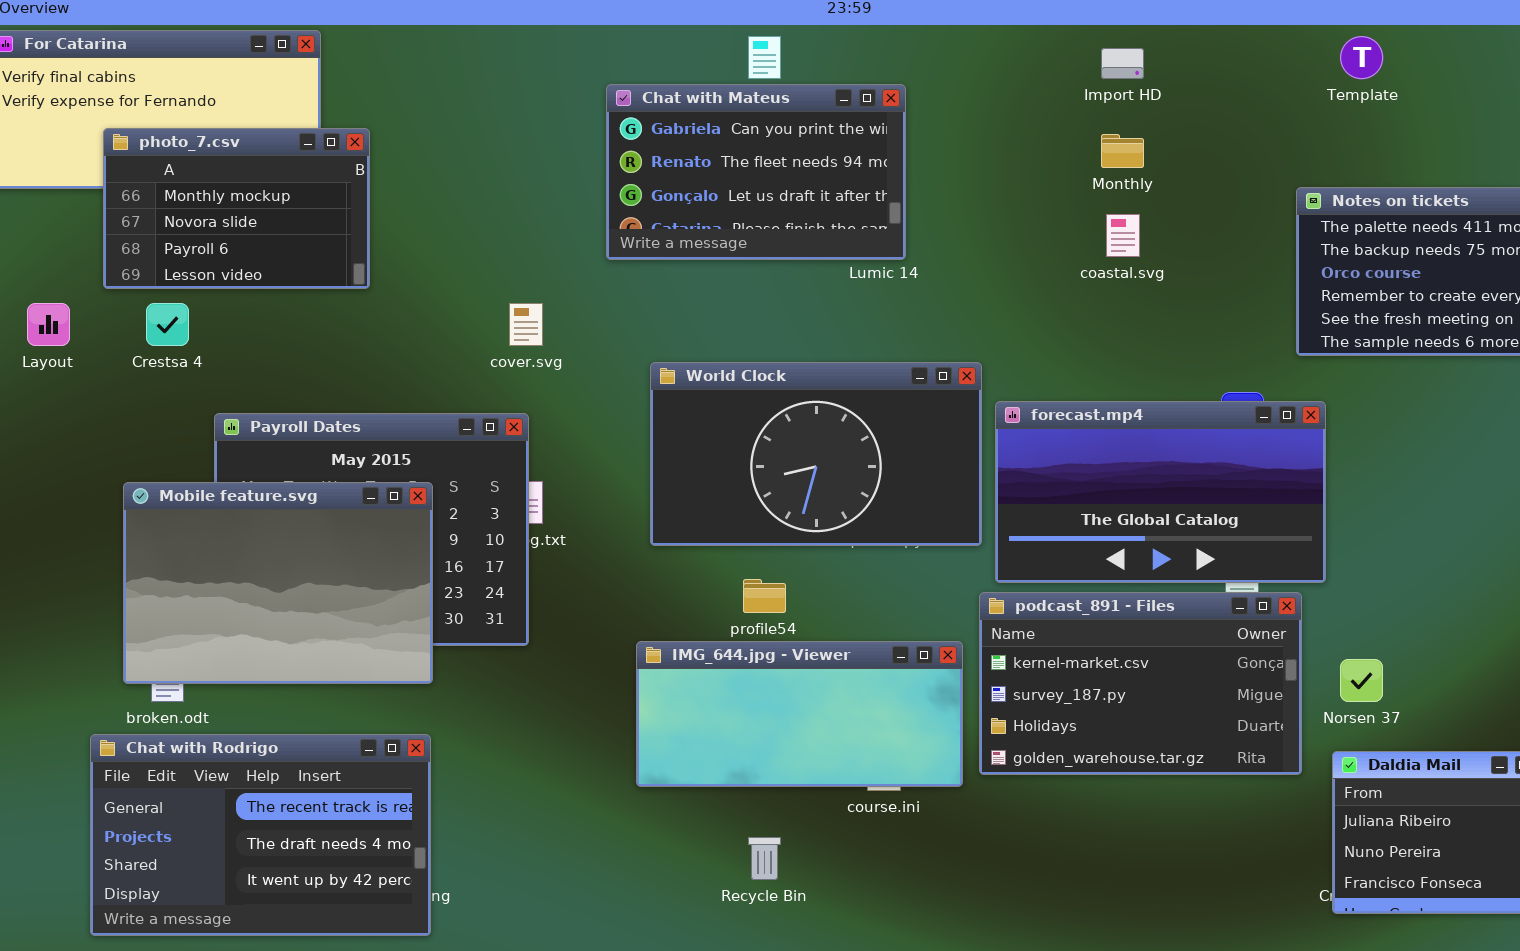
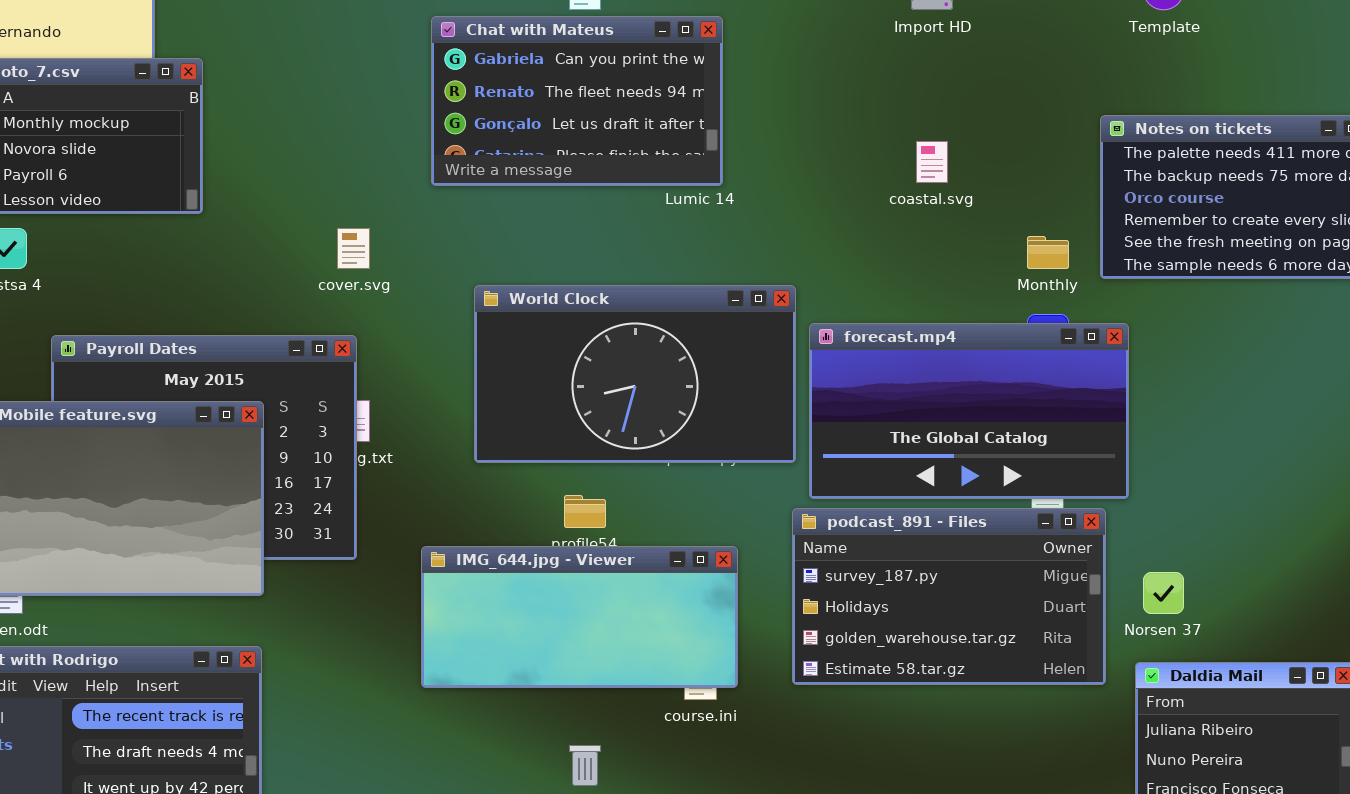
Monthly: [1101,134,1144,168] -> [1027,236,1069,269], moved
podcast_891 - Files: [979,592,1302,775] -> [792,508,1106,685], scrolled down 1 row
IMG_644.jpg - Viewer: [636,641,963,787] -> [421,546,738,688], moved

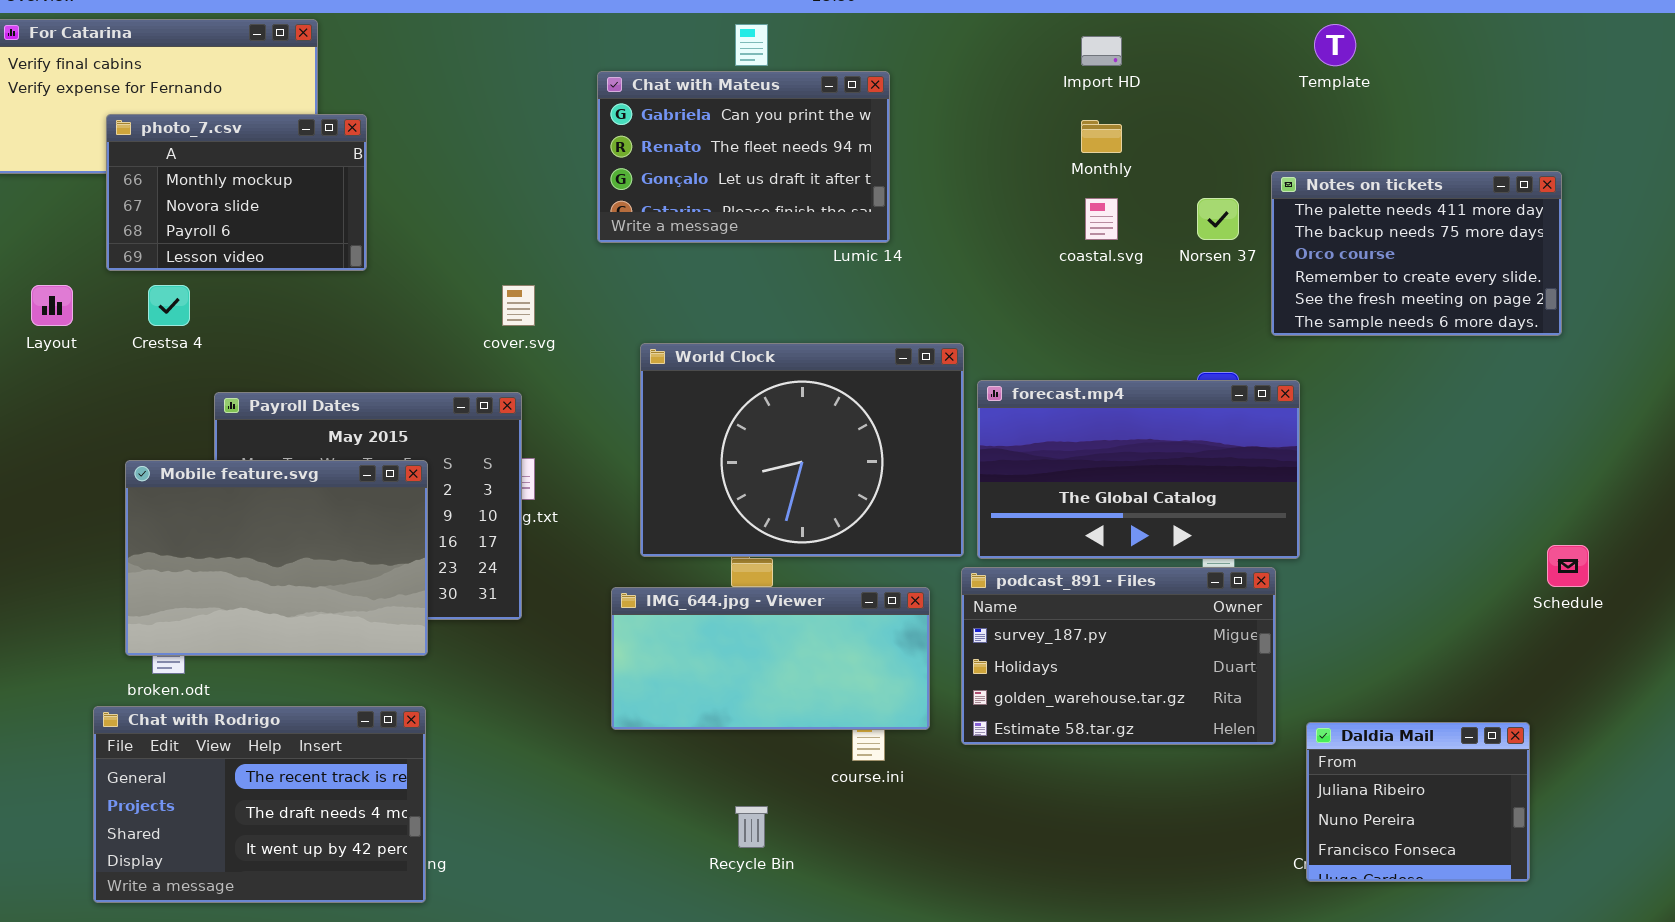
Monthly: [1027,236,1069,269] -> [1081,120,1122,153], moved
World Clock: [474,285,796,463] -> [640,343,964,557], resized
IMG_644.jpg - Viewer: [421,546,738,688] -> [611,587,930,730], moved
Norsen 37: [1143,572,1184,614] -> [1197,198,1239,240], moved

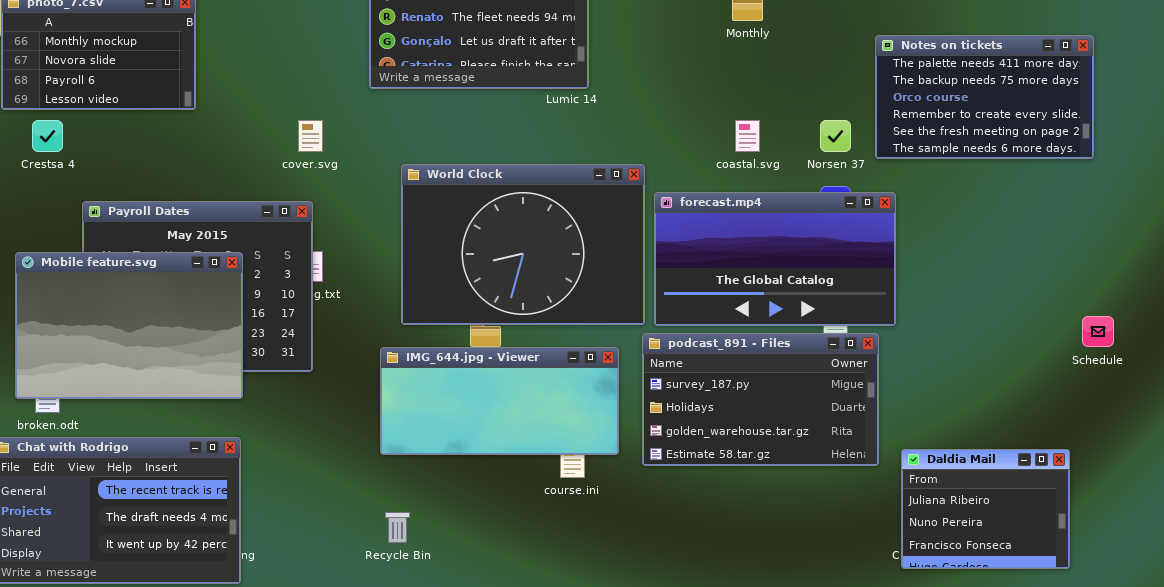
coastal.svg: [1085,198,1118,240] -> [735,120,760,152], moved
Norsen 37: [1197,198,1239,240] -> [820,120,851,152], moved
Recycle Bin: [735,806,768,848] -> [385,512,410,543], moved

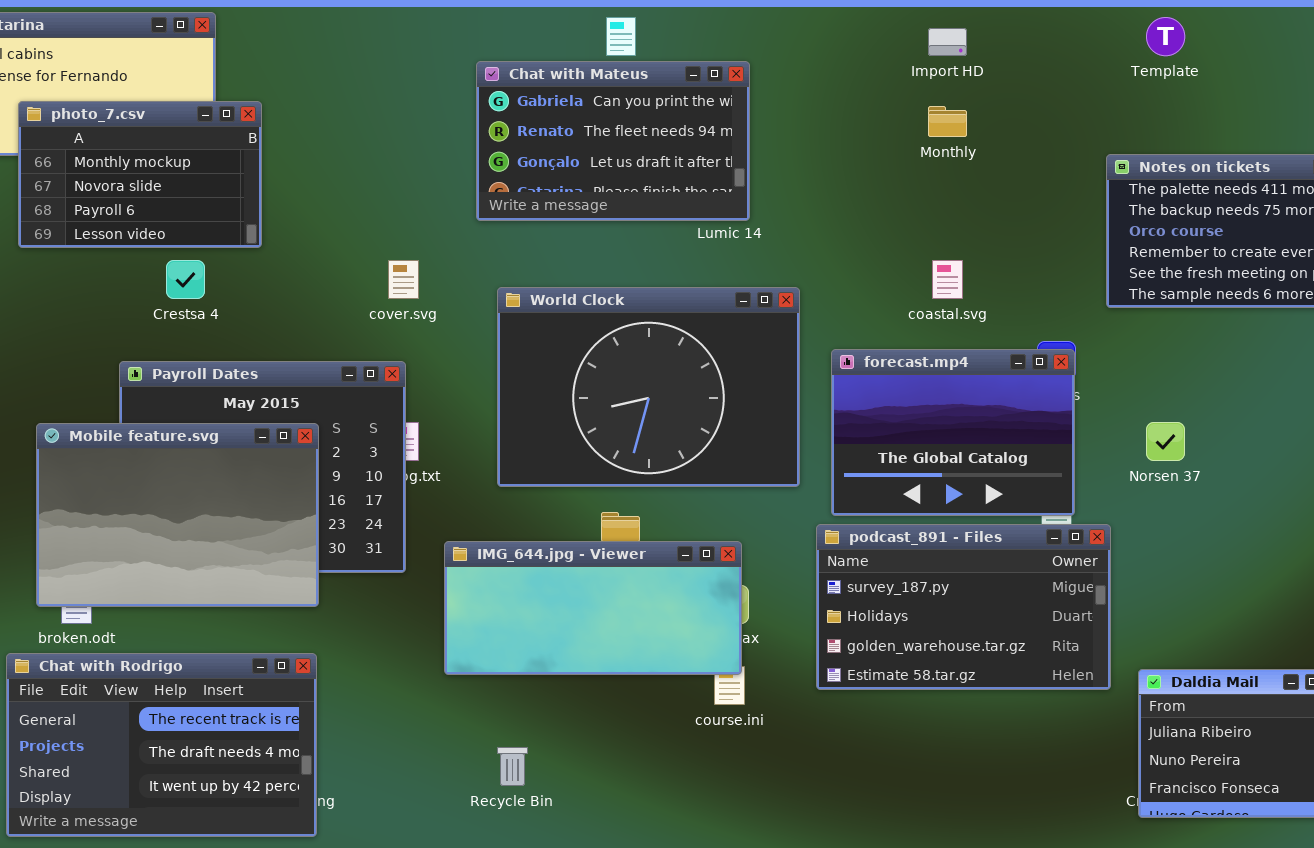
Crestsa 4: [32,120,63,152] -> [166,260,205,299], moved
Norsen 37: [820,120,851,152] -> [1146,422,1185,461], moved
World Clock: [401,164,645,325] -> [497,287,800,487], moved
forecast.mp4: [654,192,896,326] -> [831,349,1075,516], resized
IMG_644.jpg - Viewer: [380,347,619,455] -> [444,541,742,675], moved

